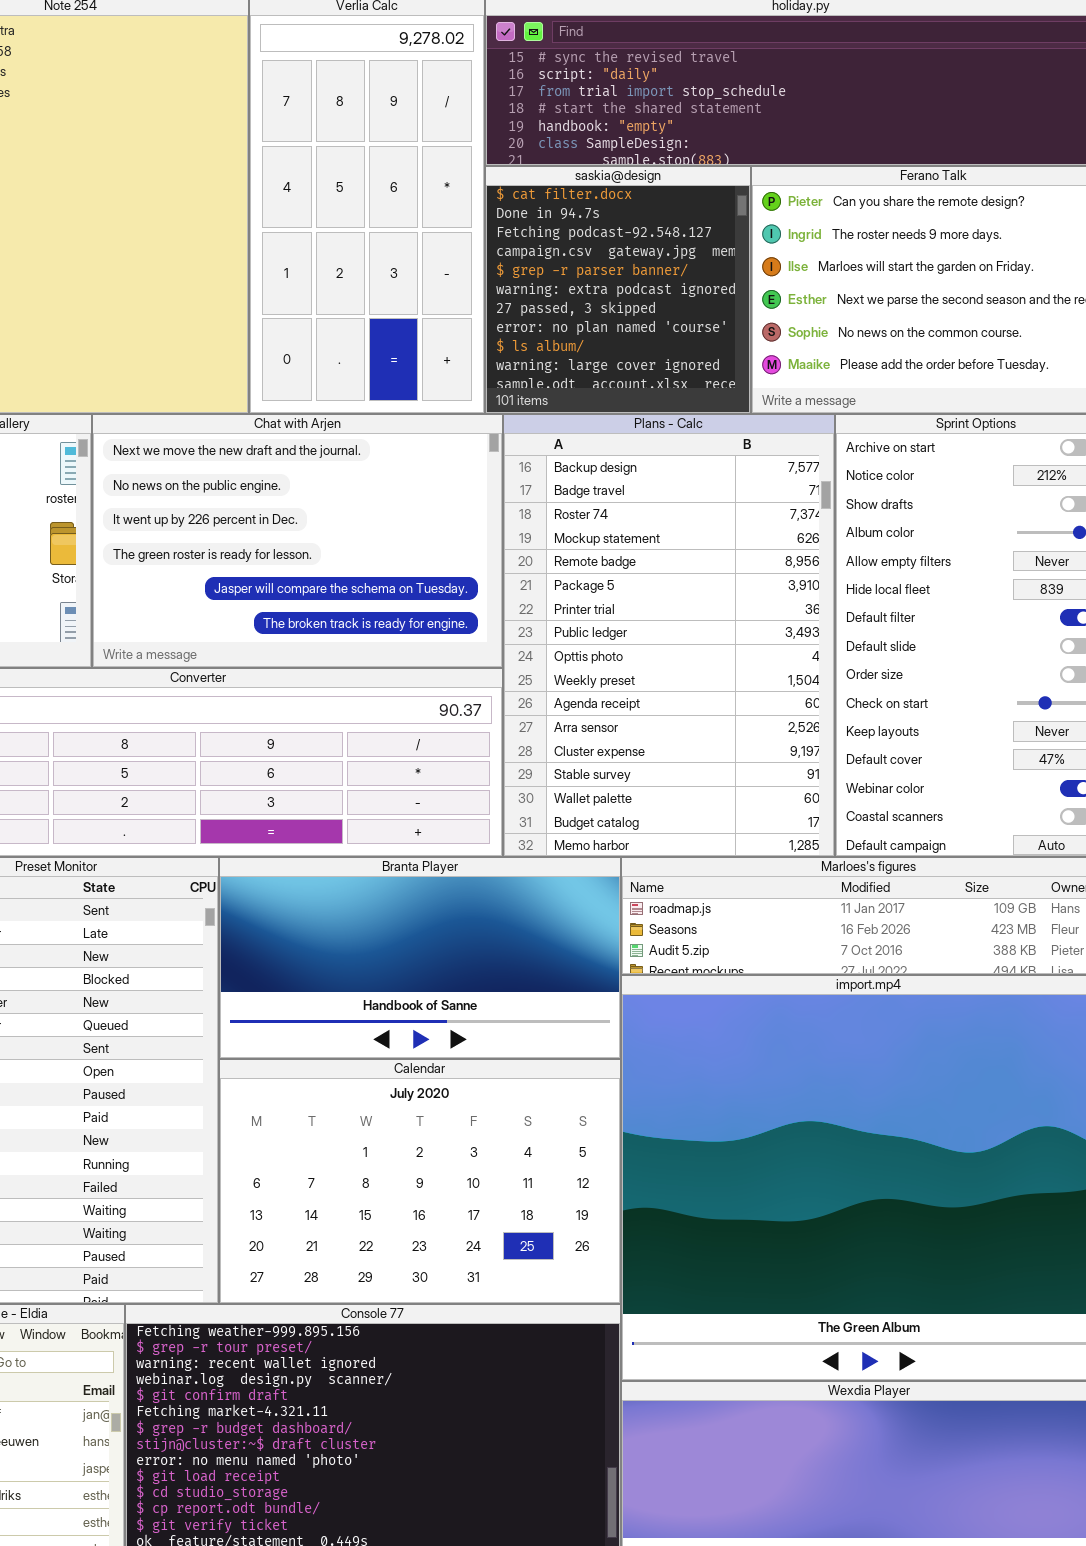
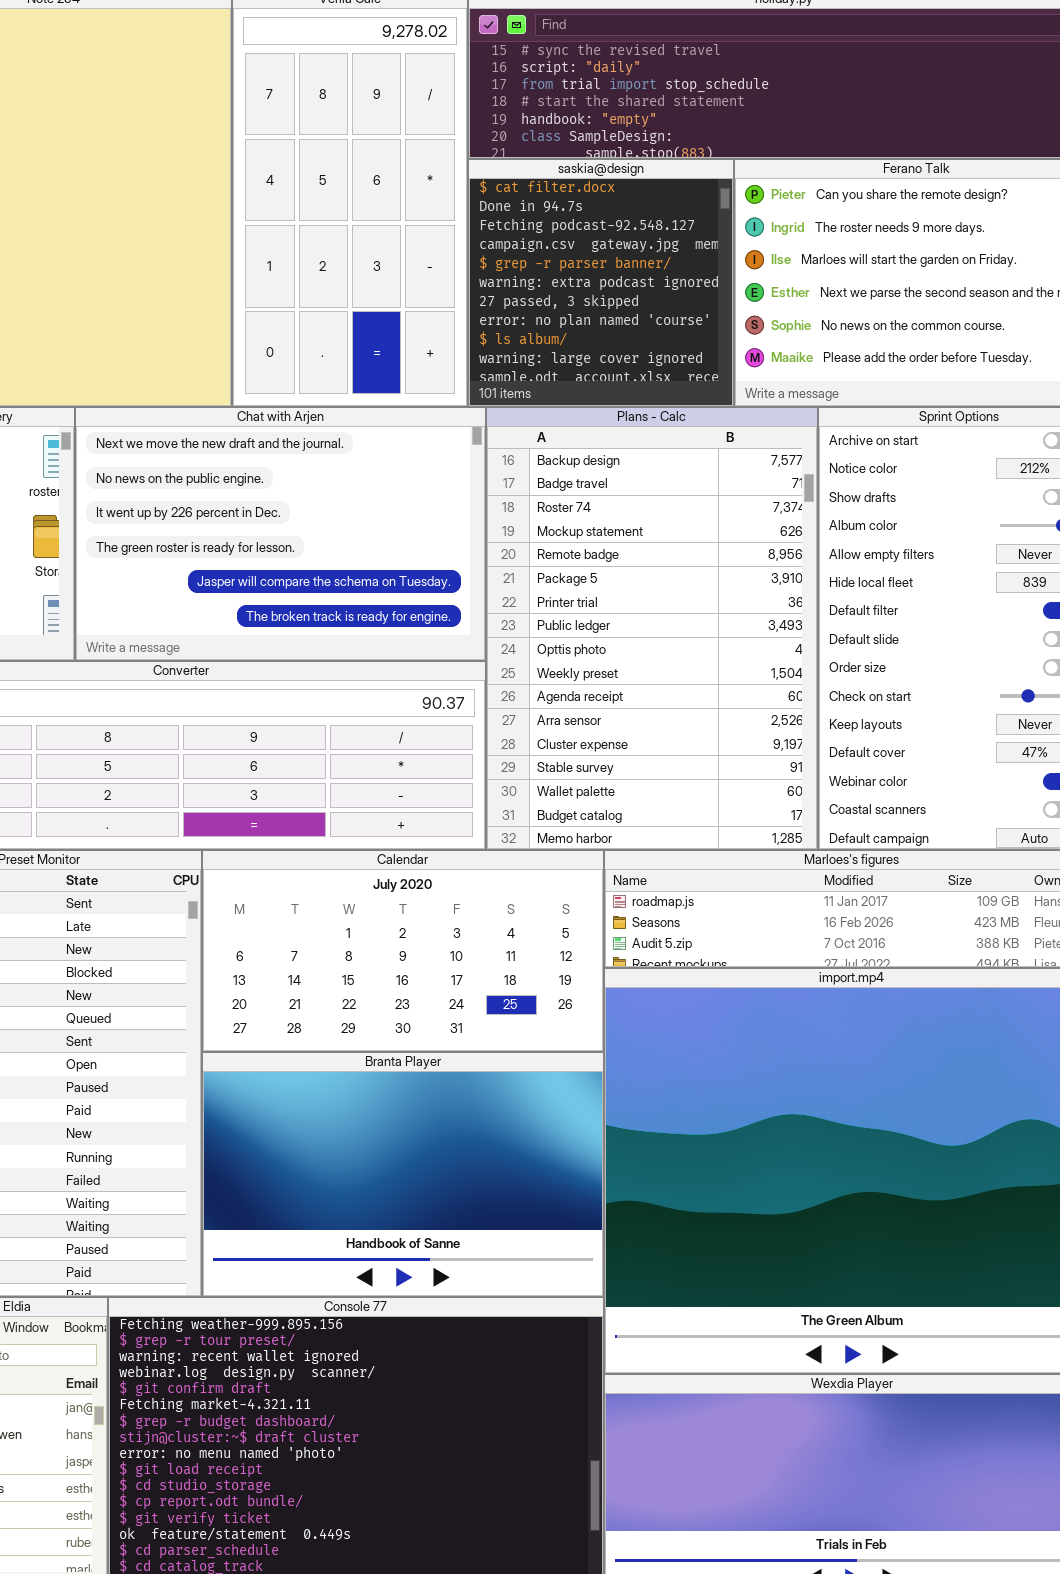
Branta Player: [219,857,621,1059] -> [202,1052,604,1297], moved, resized
Calendar: [219,1059,621,1304] -> [202,850,604,1052], moved, resized

